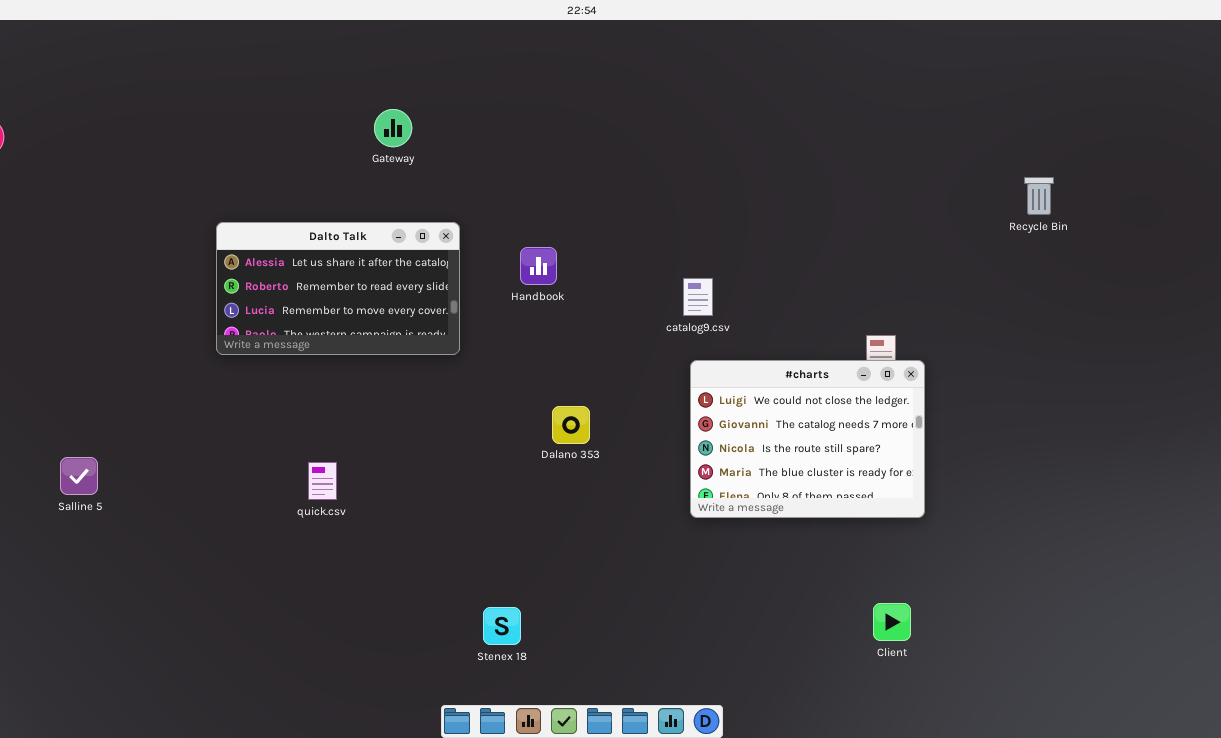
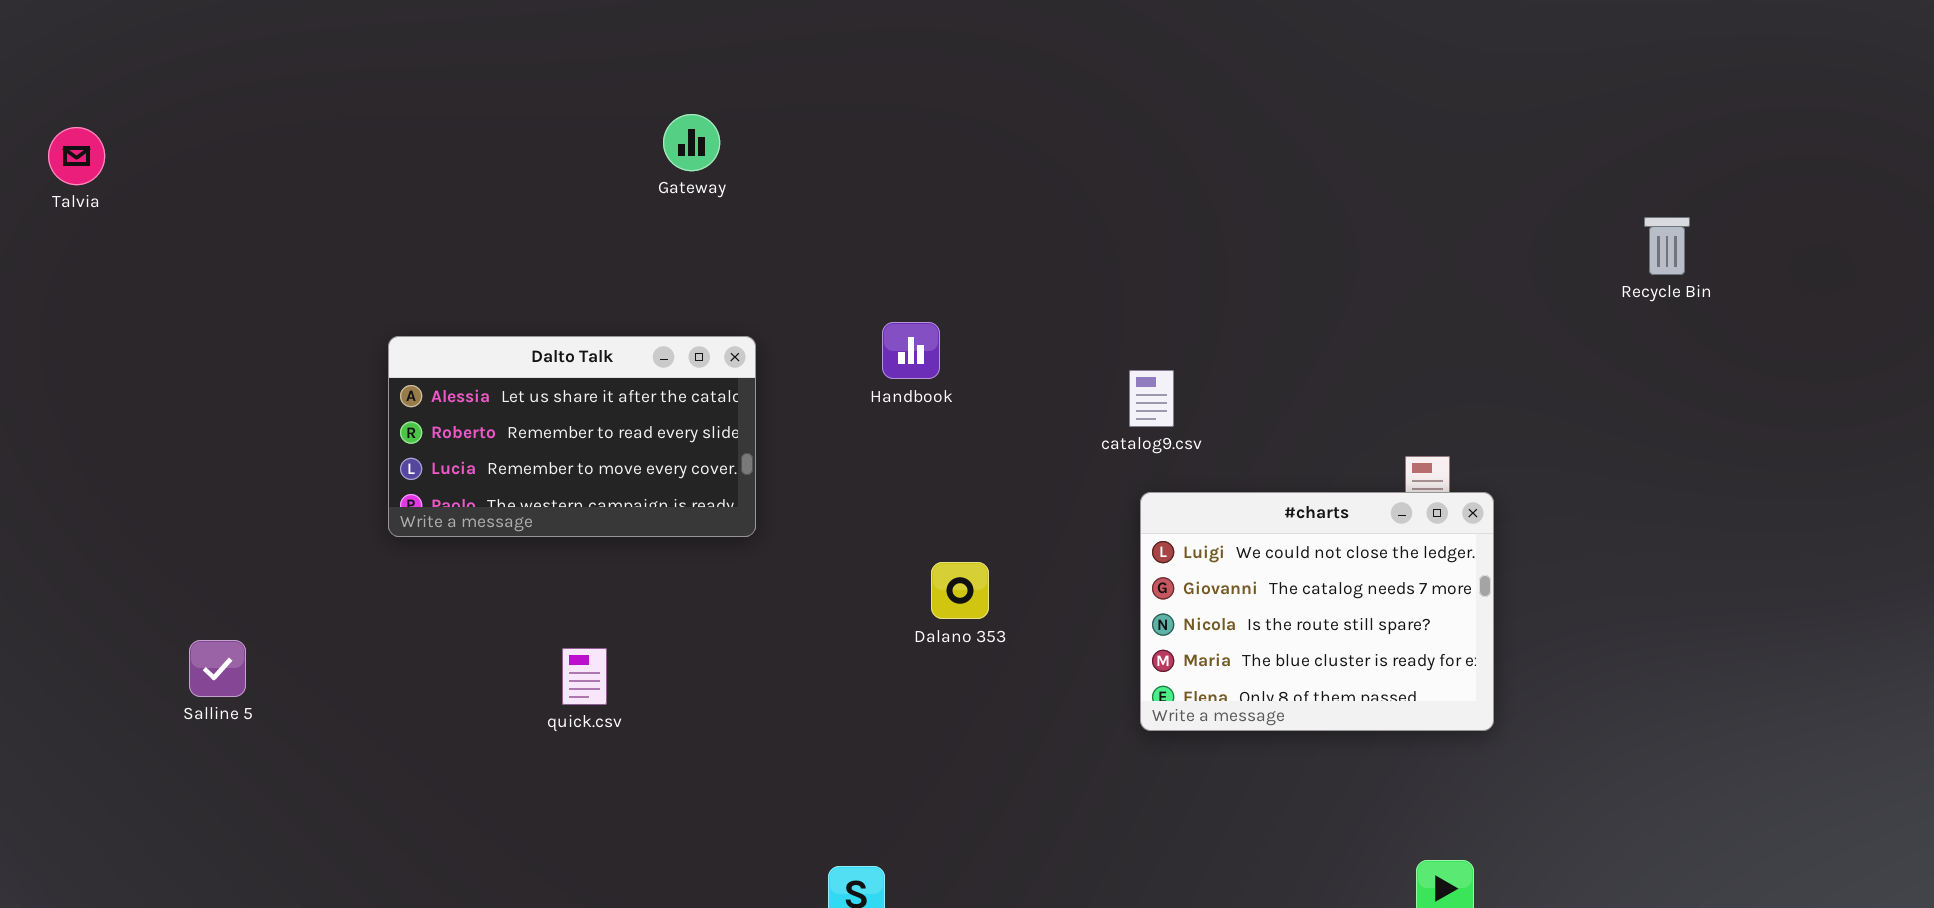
Dalto Talk: [216,222,460,355] -> [388,336,756,537], moved

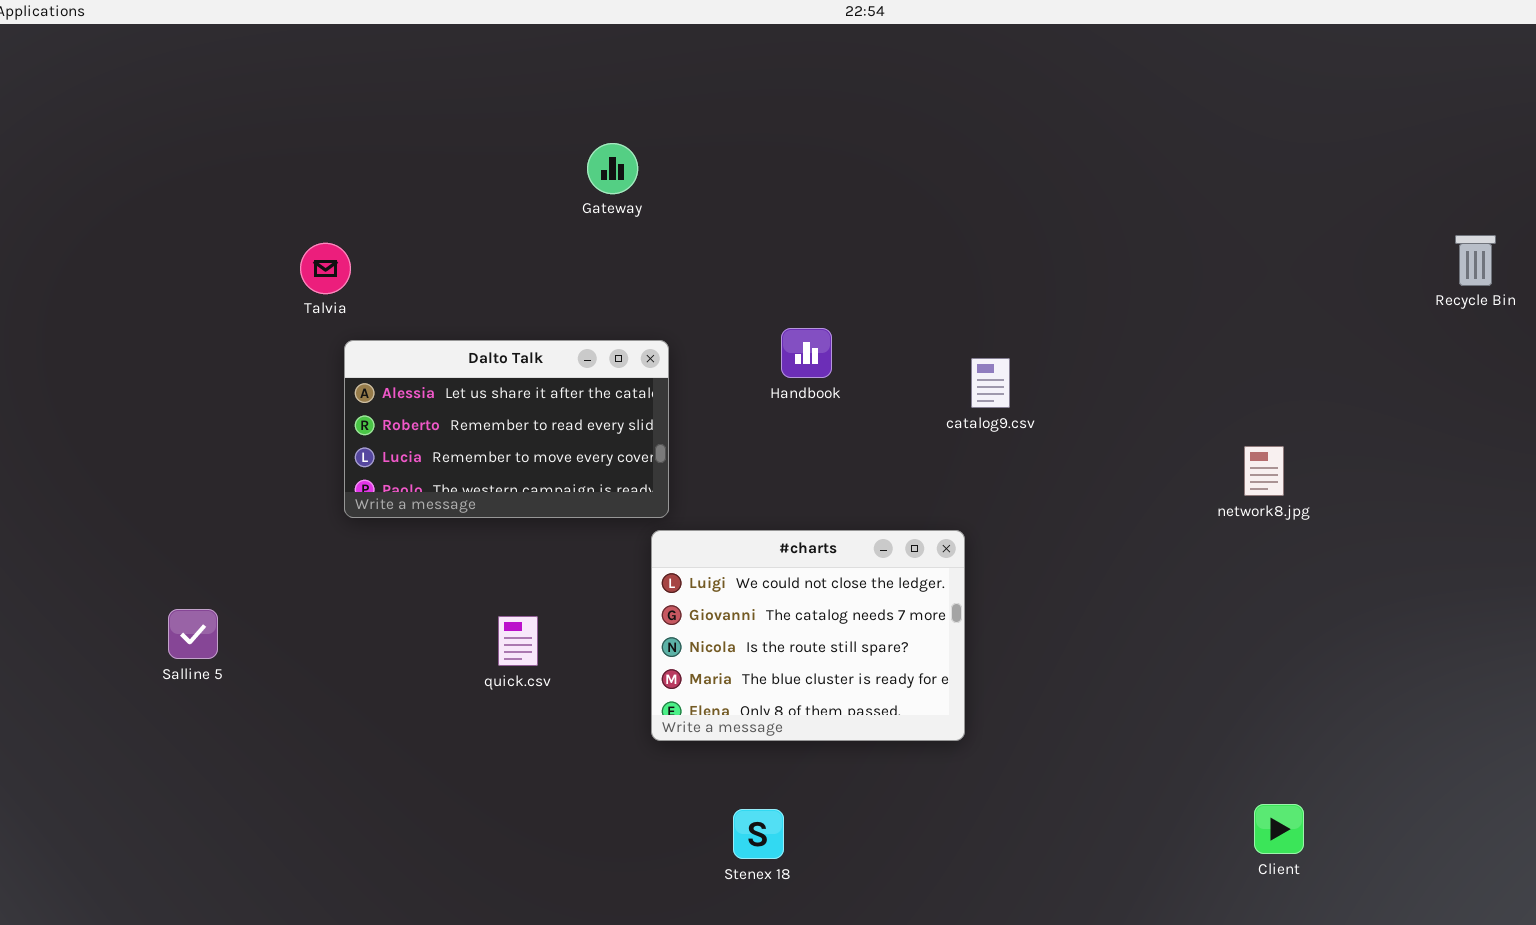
Talvia: [48,127,105,185] -> [300,243,351,294], moved
catalog9.csv: [1129,370,1174,427] -> [971,358,1010,408], moved
#charts: [1140,492,1494,731] -> [651,530,965,741], moved

